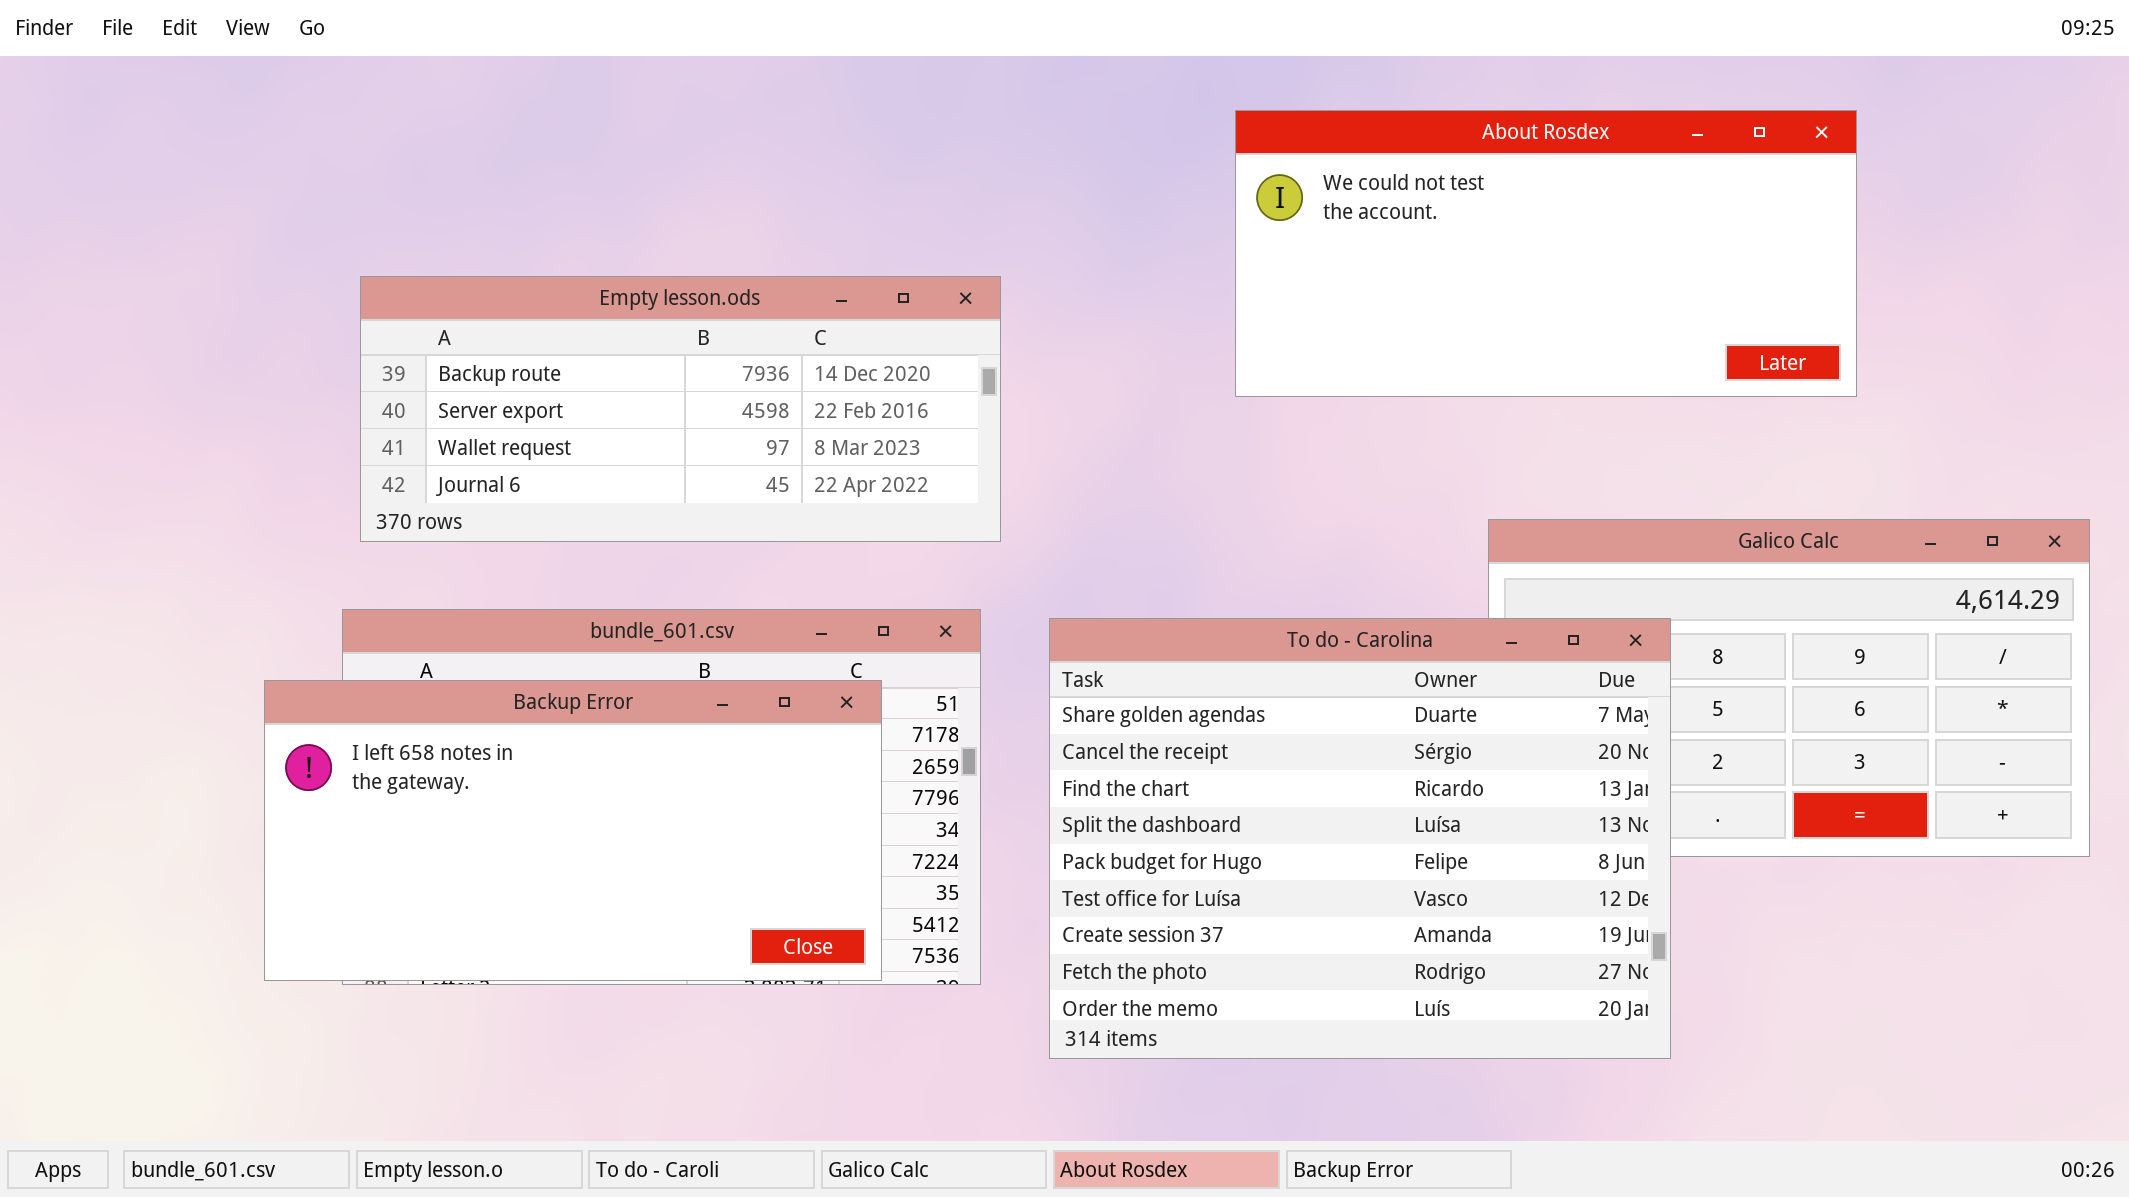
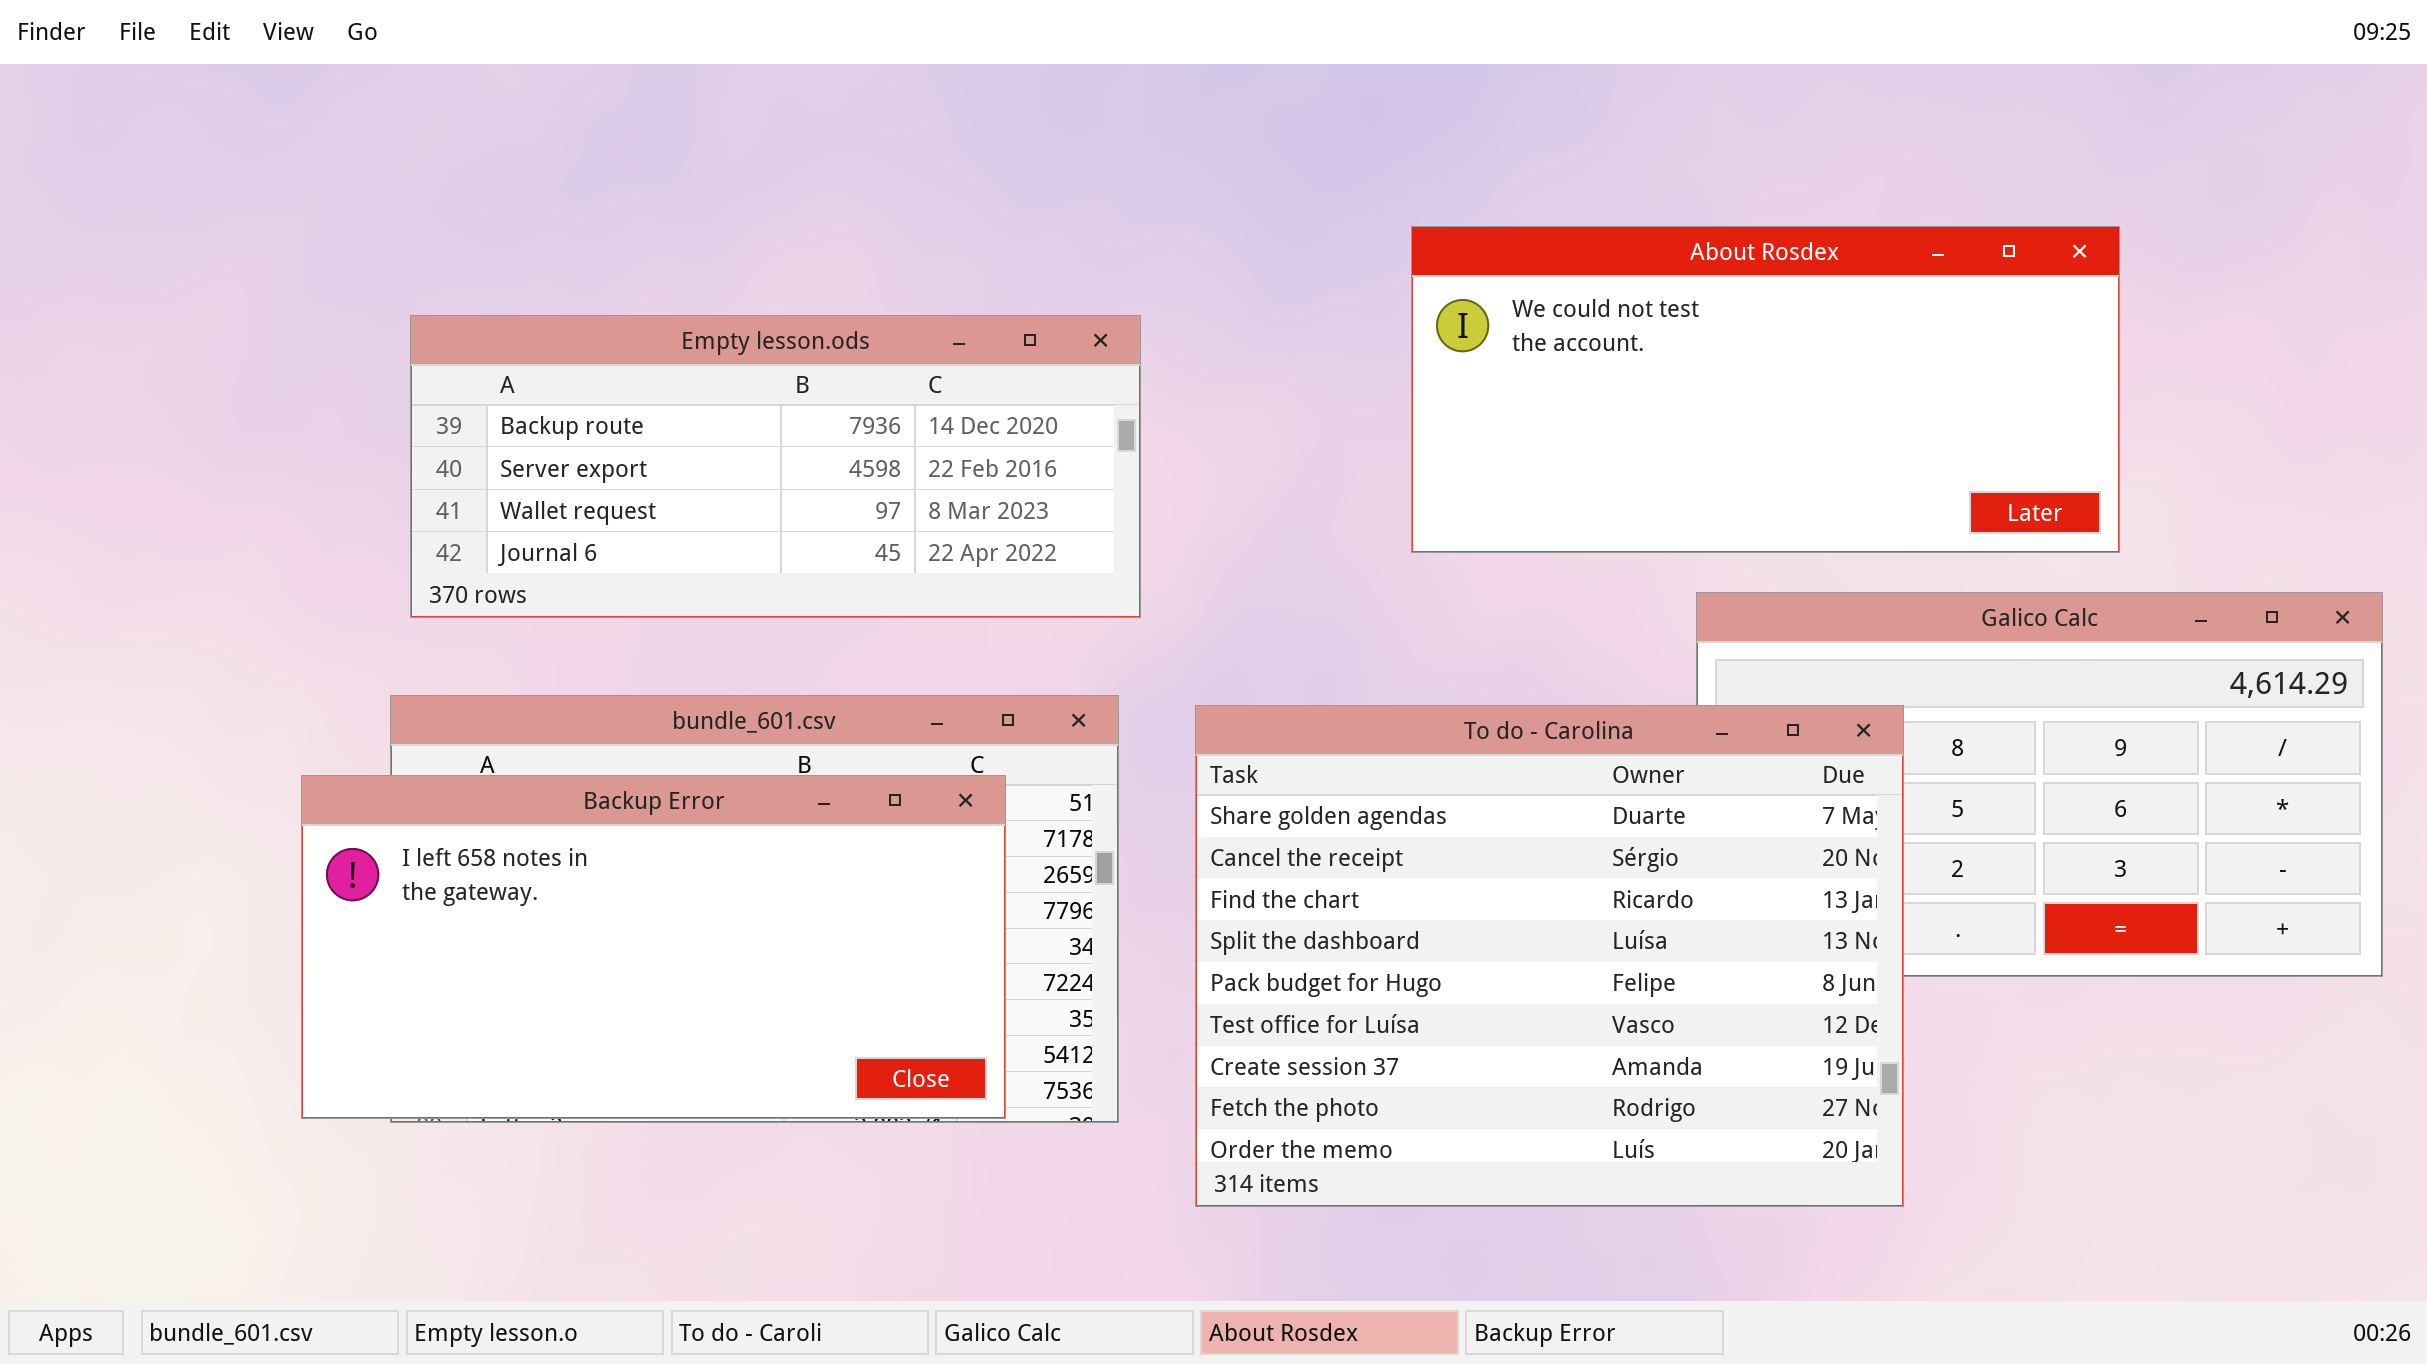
About Rosdex: [1235,110,1857,397] -> [1411,226,2120,553], moved

